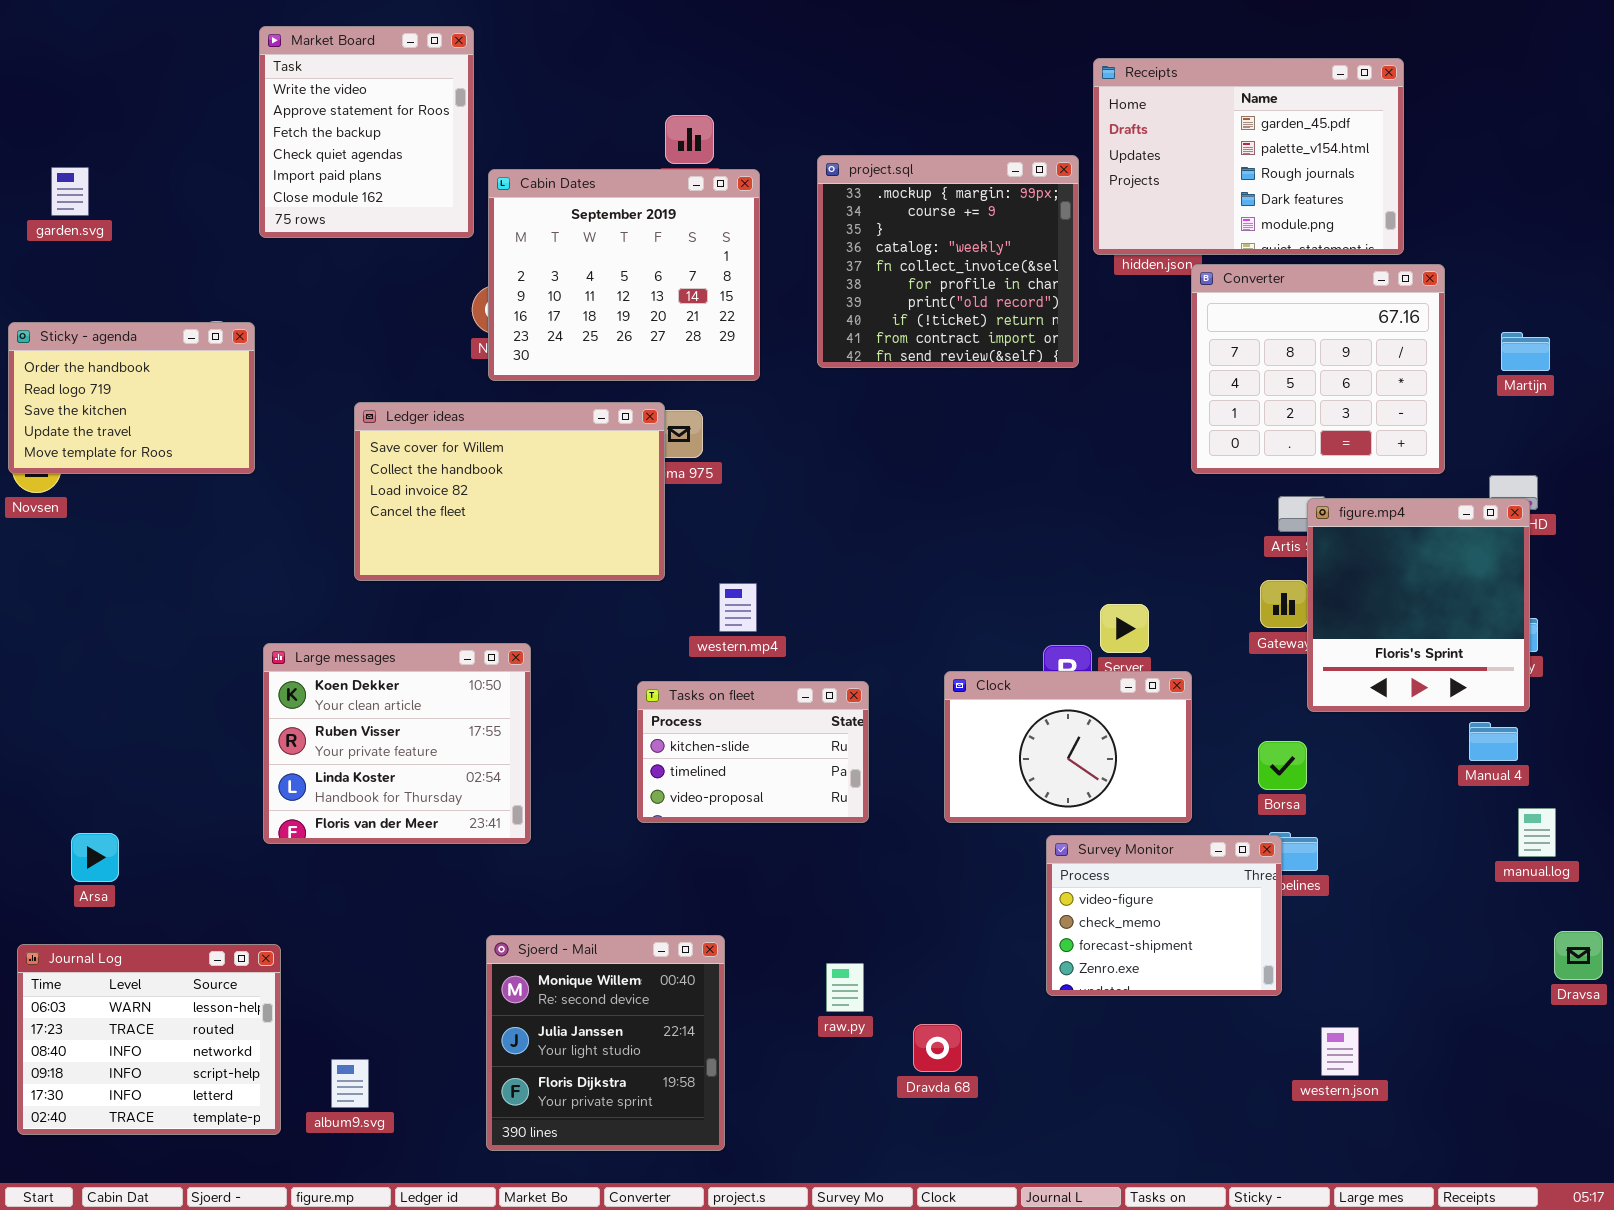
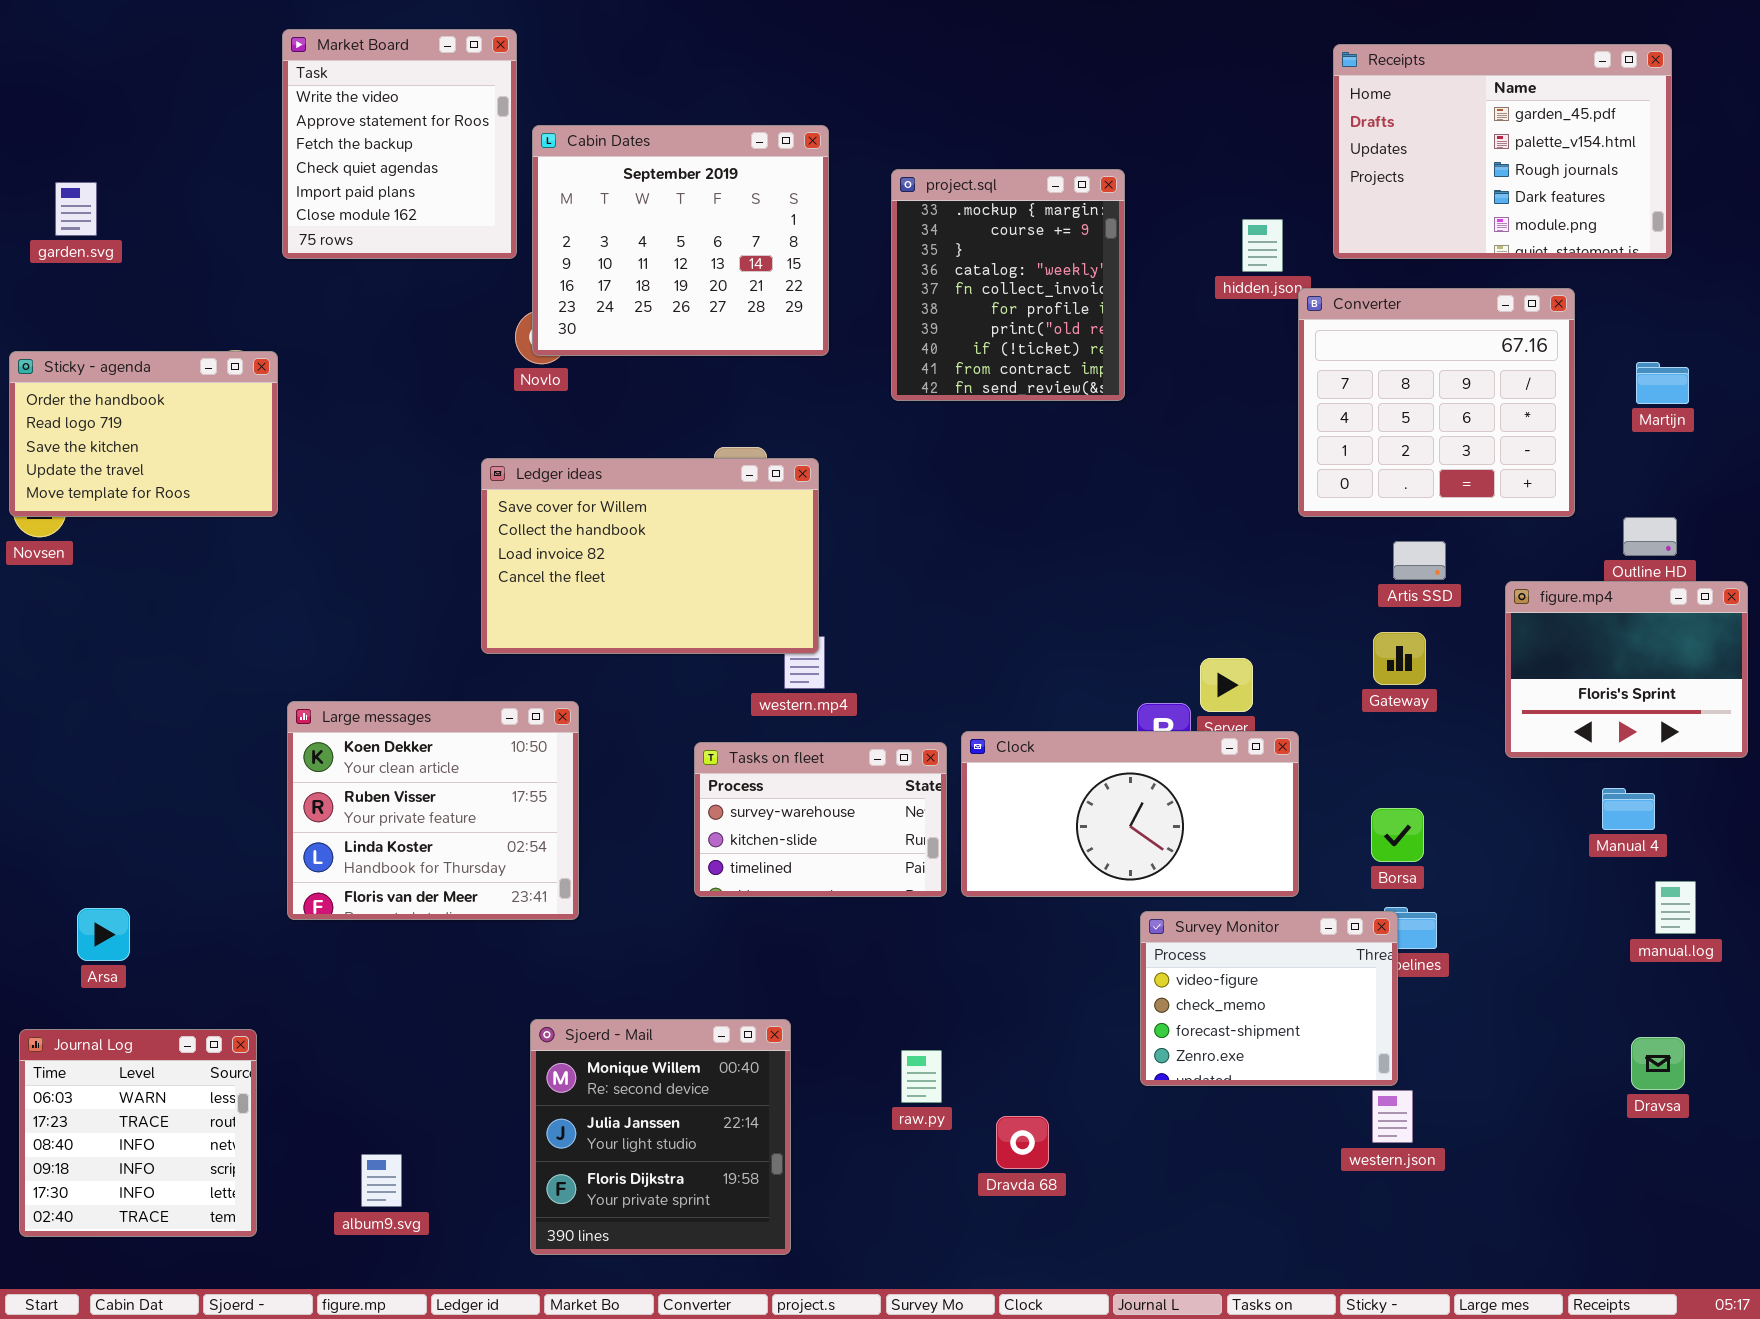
Receipts: [1093,58,1404,255] -> [1333,44,1672,259], moved
project.sql: [817,155,1079,368] -> [891,169,1125,401], resized
Cabin Dates: [488,169,760,381] -> [532,125,829,356], moved
Ledger ideas: [354,402,665,581] -> [481,458,819,654], moved
figure.mp4: [1307,498,1530,712] -> [1505,581,1748,758], moved, resized
Clock: [944,671,1192,823] -> [961,731,1299,897], resized
Tasks on fleet: [637,681,869,823] -> [694,742,947,897], scrolled up 1 row
Dravsa: [1554,931,1603,980] -> [1631,1037,1685,1090], moved
Journal Log: [17,944,281,1135] -> [19,1029,257,1237], resized
western.json: [1321,1027,1359,1076] -> [1372,1090,1413,1143], moved

